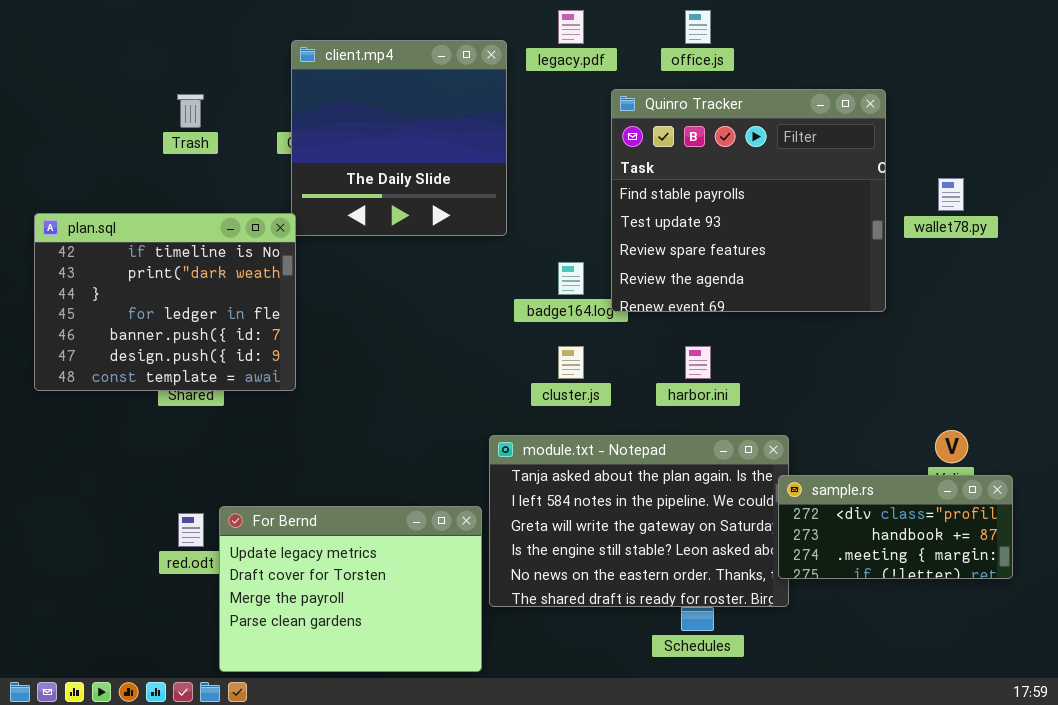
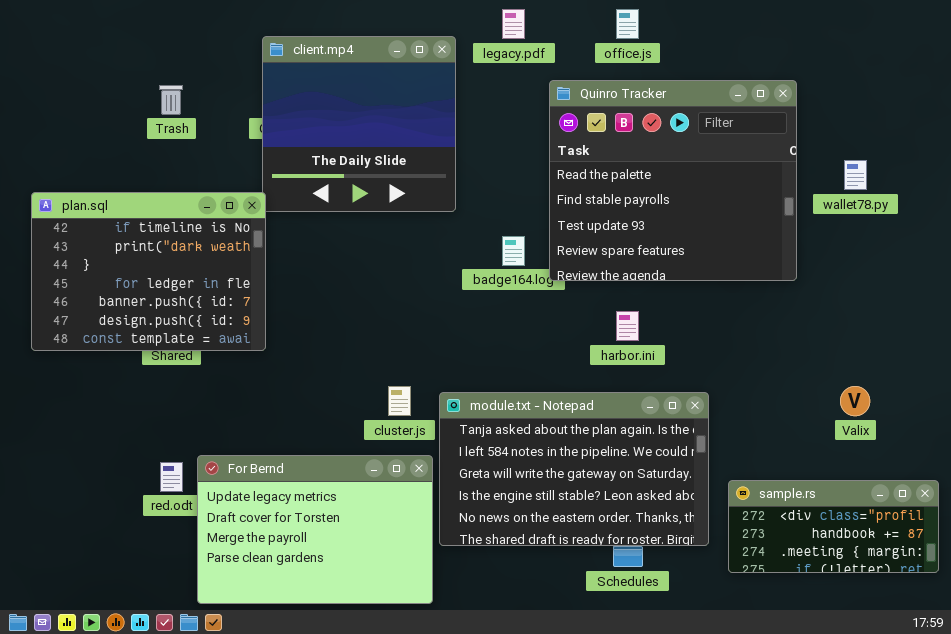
Quinro Tracker: [611,89,886,312] -> [549,80,797,281], scrolled up 1 row
cluster.js: [558,346,584,379] -> [388,386,411,416], moved
sample.rs: [778,475,1013,579] -> [728,480,939,573], moved

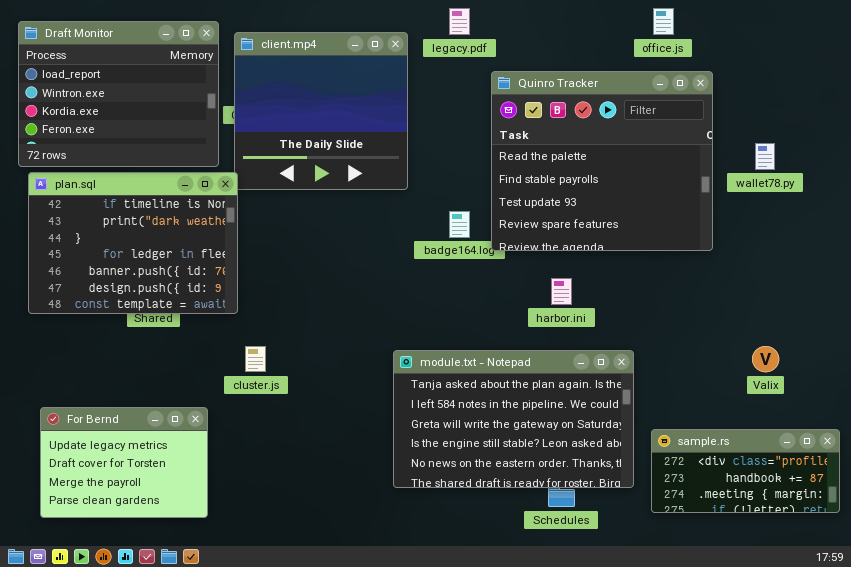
office.js: [616,9,639,39] -> [653,8,674,35], moved
Draft Monitor: none -> [18,21,219,167], opened
cluster.js: [388,386,411,416] -> [245,346,266,372], moved
For Bernd: [197,455,433,604] -> [40,407,208,518], moved, resized

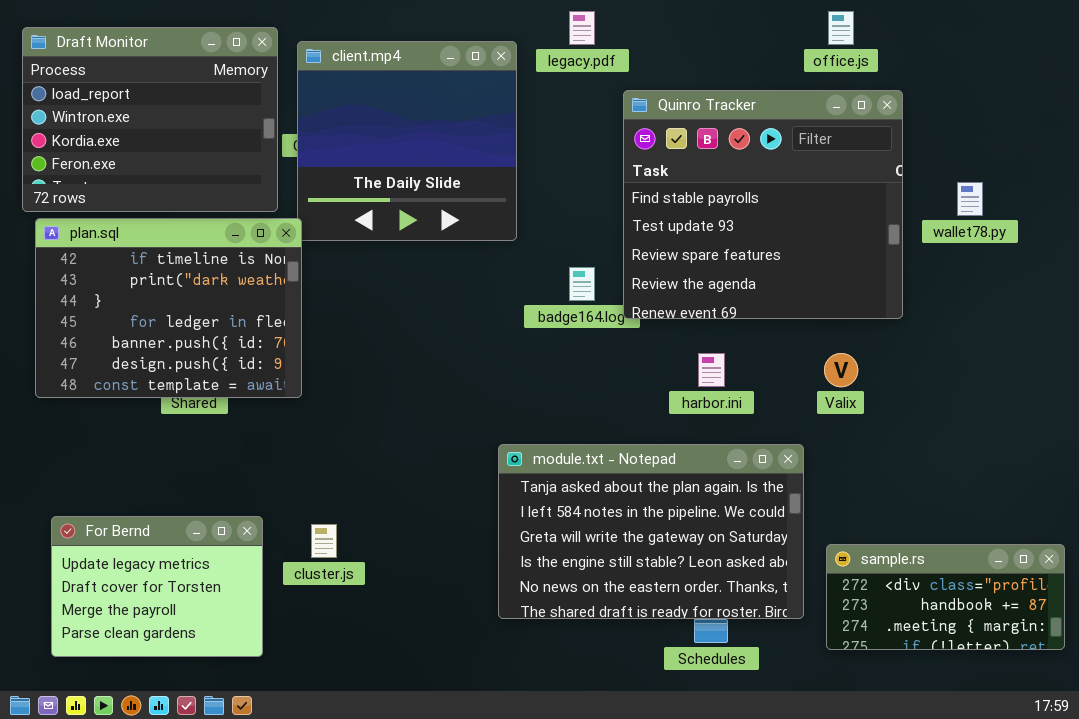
Quinro Tracker: [491,71,713,251] -> [623,90,903,319], scrolled down 1 row
cluster.js: [245,346,266,372] -> [311,524,337,558], moved
Valix: [752,346,779,372] -> [824,353,858,387], moved

